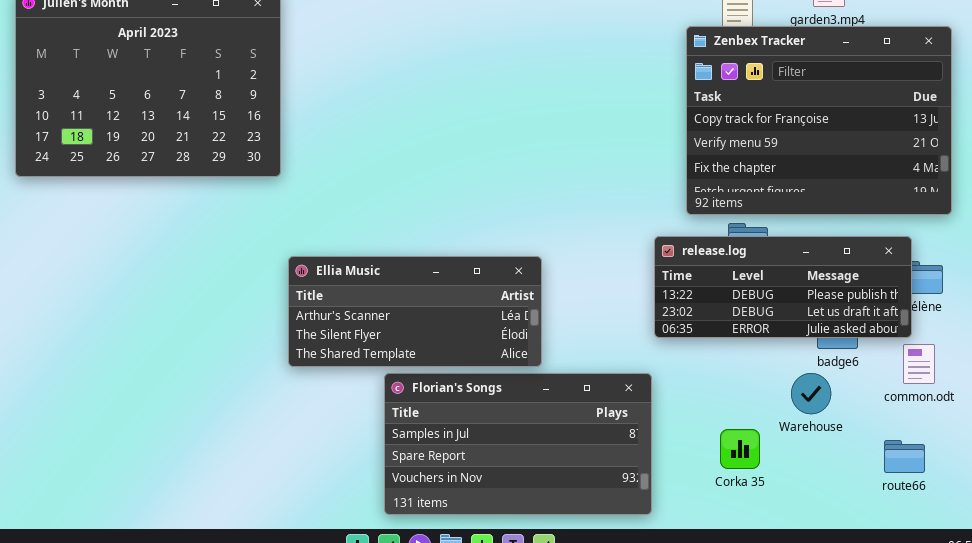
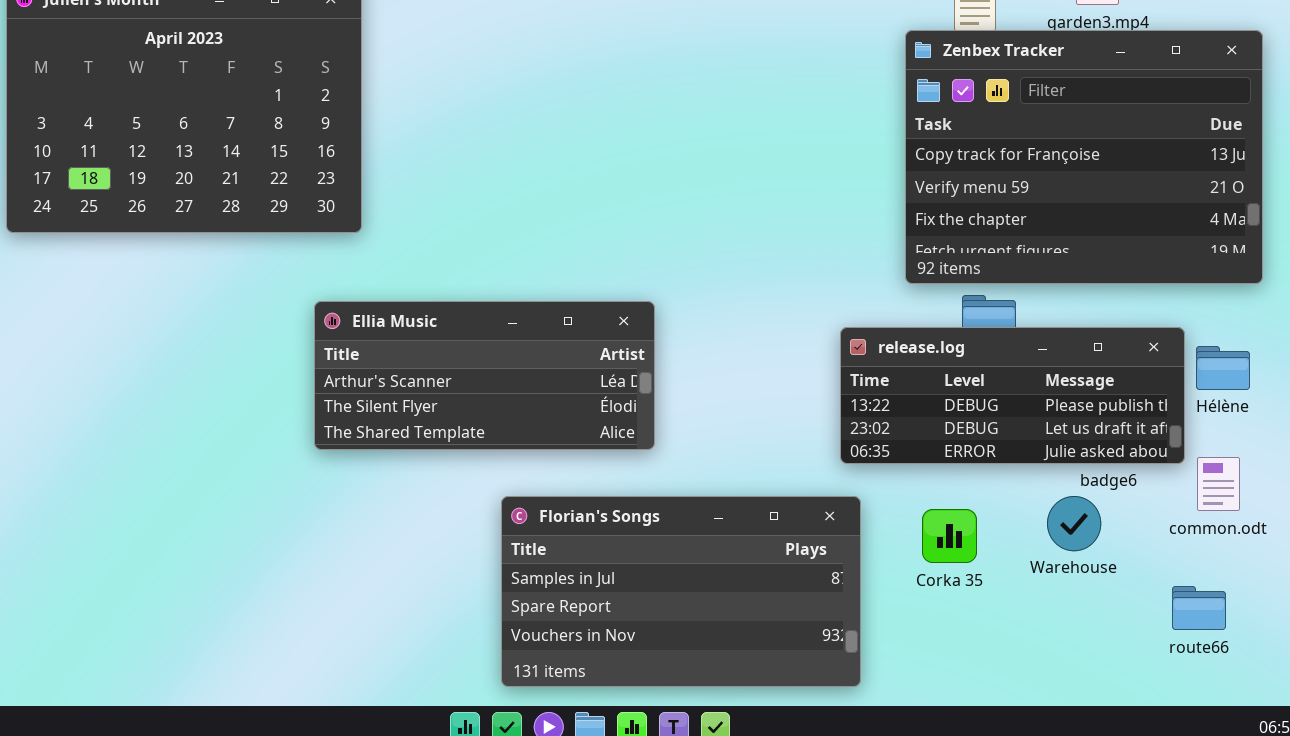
release.log: [654,236,912,338] -> [840,327,1185,464], moved
Ellia Music: [288,256,542,367] -> [314,301,655,450], moved
Corka 35: [720,429,760,469] -> [922,509,977,563], moved

